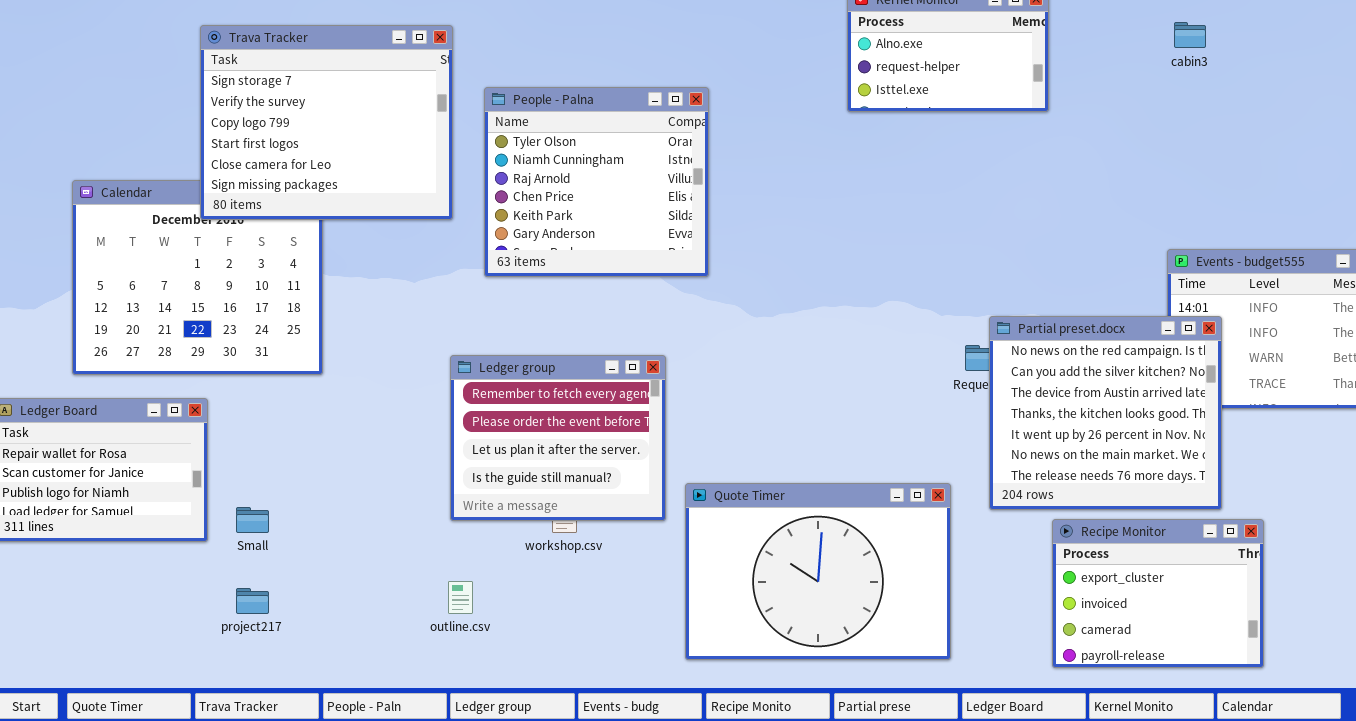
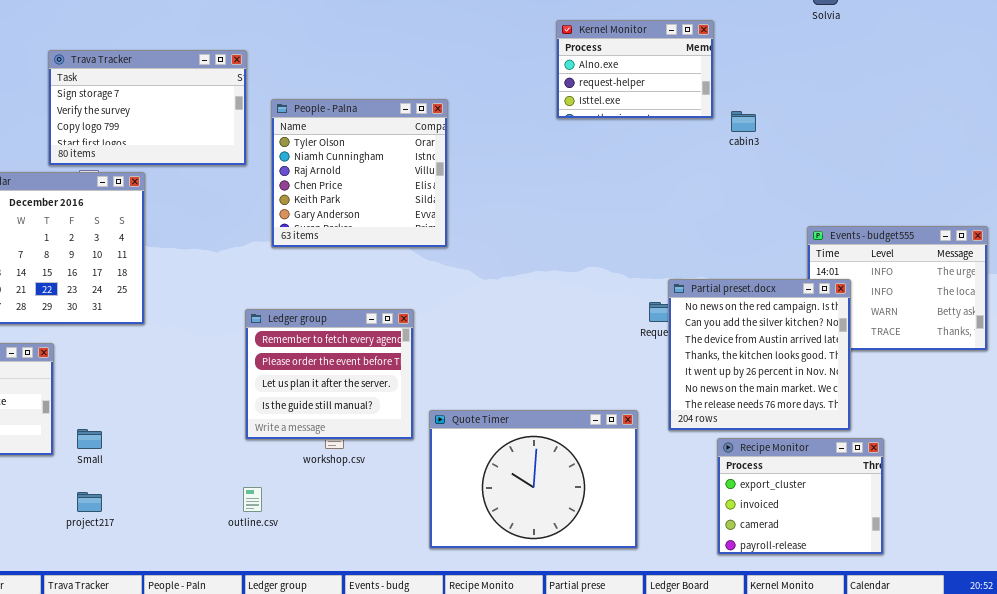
cabin3: [1174,22,1206,48] -> [731,111,756,132], moved
Trava Tracker: [200,25,453,220] -> [48,50,247,166], resized

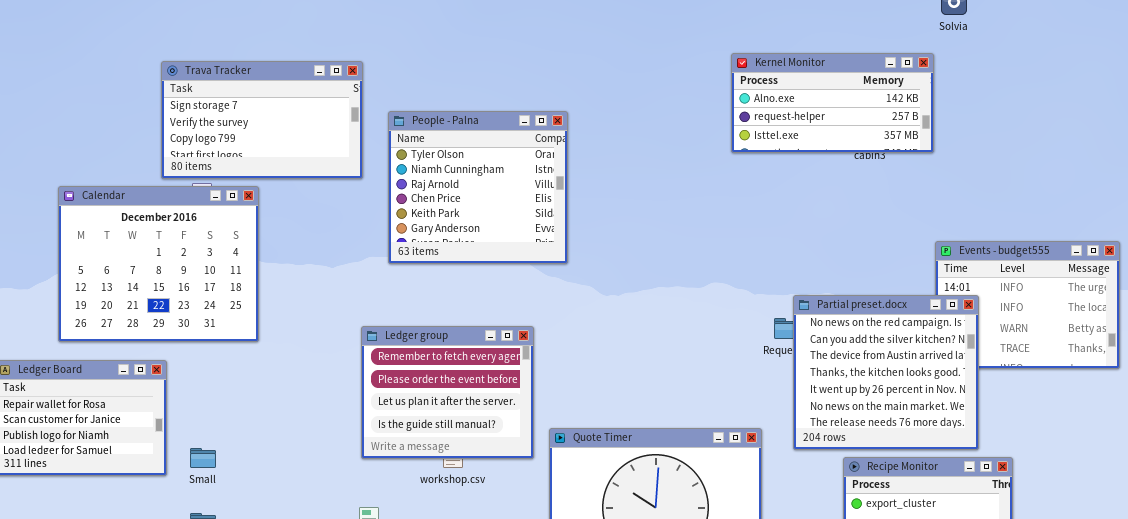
Kernel Monitor: [556,20,714,119] -> [731,53,934,153], moved, resized

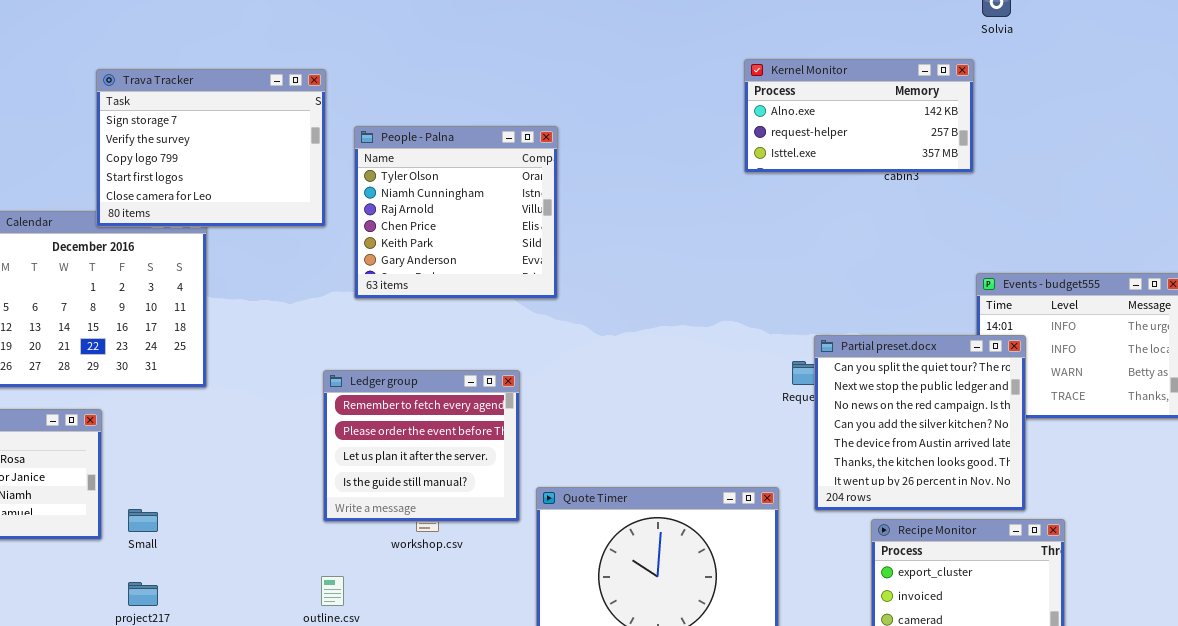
Trava Tracker: [161,61,363,179] -> [96,69,326,227], resized
Partial preset.docx: [793,295,979,450] -> [814,335,1026,511], scrolled up 2 rows

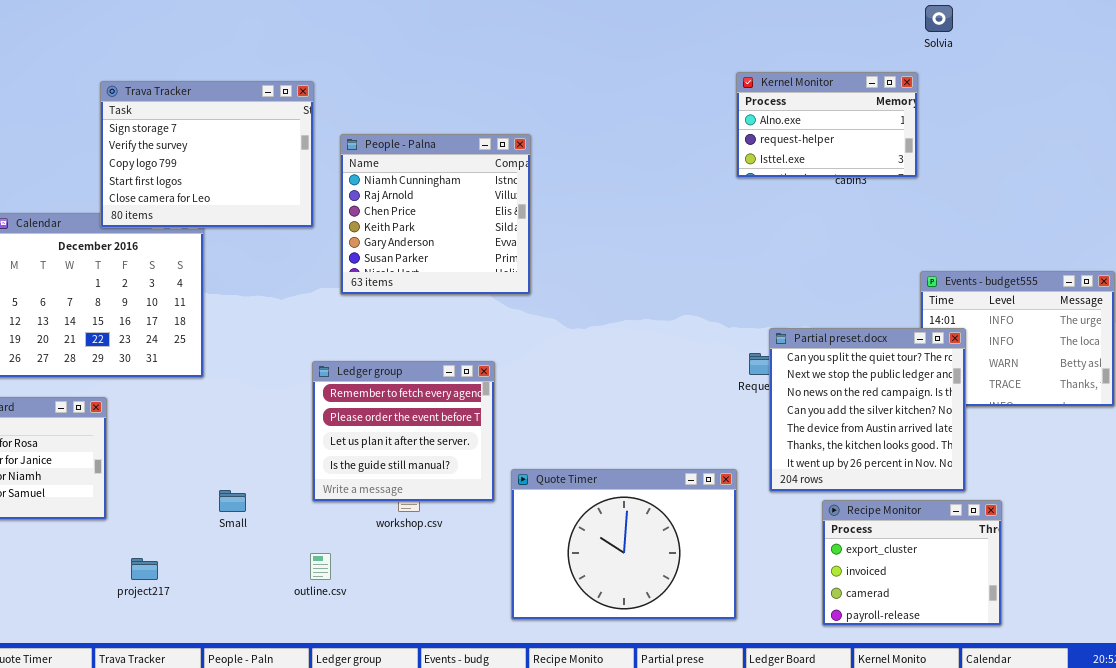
Kernel Monitor: [744,59,974,173] -> [736,72,918,178], resized
People - Palna: [354,126,558,299] -> [340,134,531,295], scrolled down 1 row
Small: [128,509,158,532] -> [219,490,246,512], moved

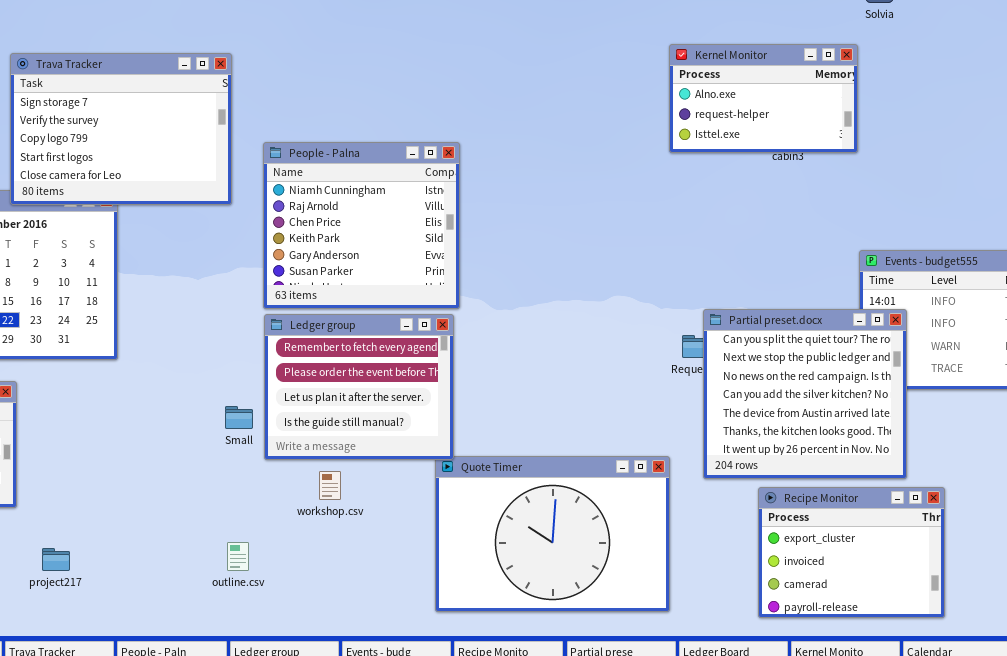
People - Palna: [340,134,531,295] -> [263,142,460,309], moved
Ledger group: [312,361,495,502] -> [264,314,454,460], moved
Small: [219,490,246,512] -> [225,406,253,429], moved

